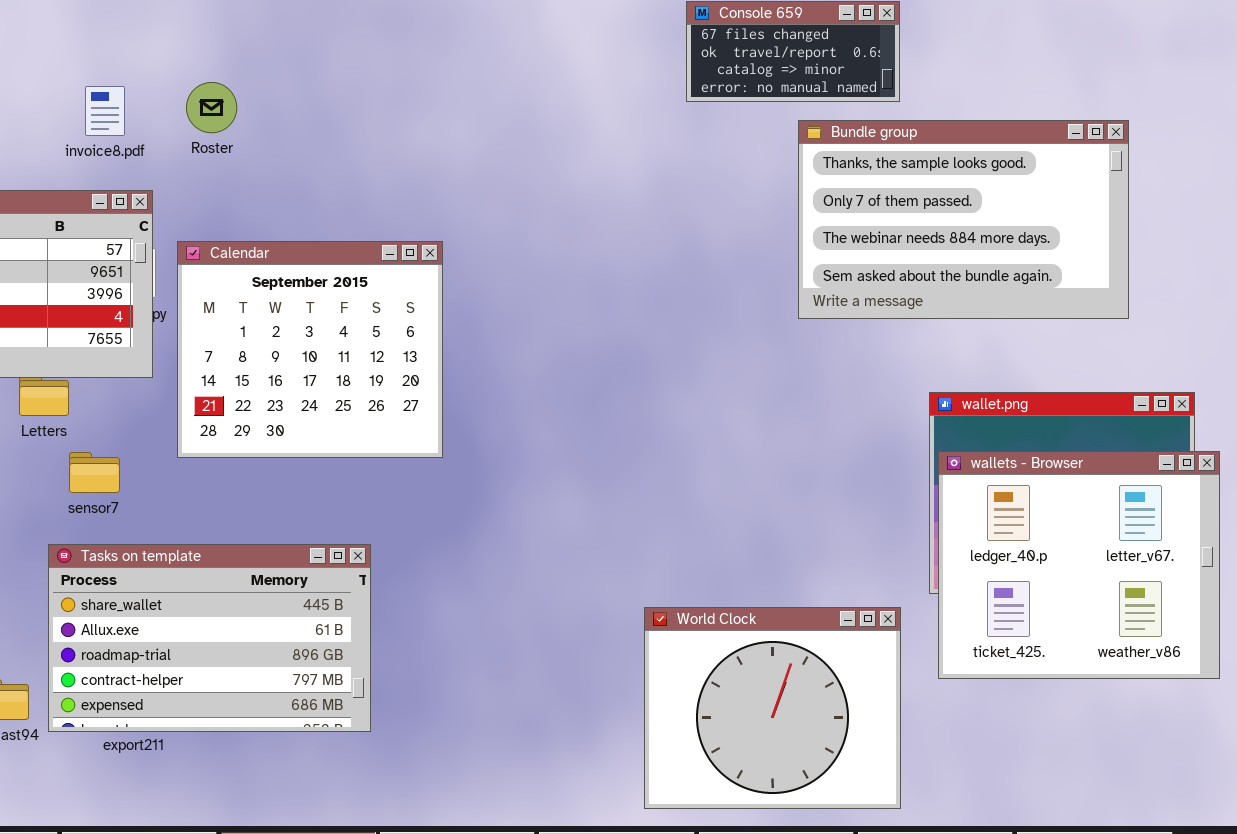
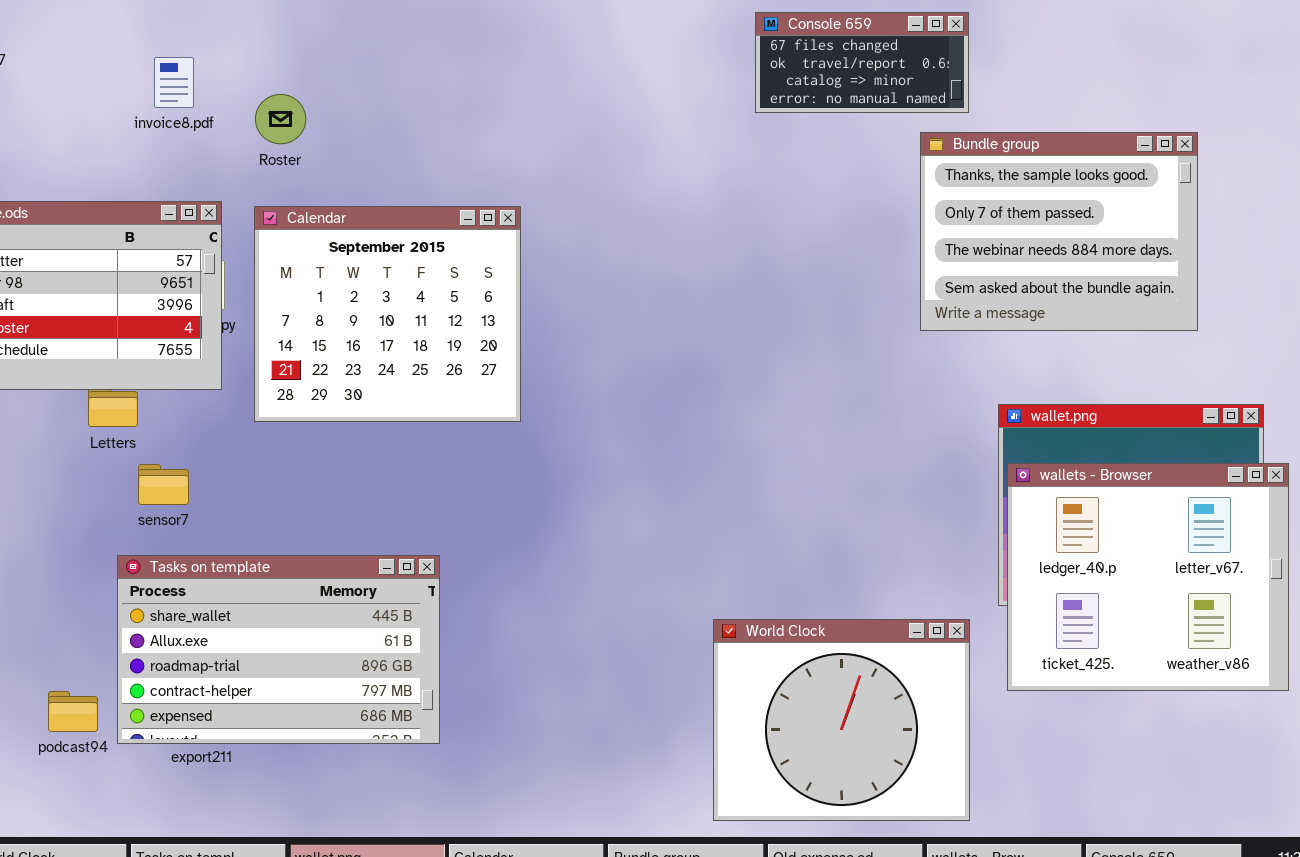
invoice8.pdf: [85,86,125,136] -> [154,57,194,108], moved
Bundle group: [798,120,1129,319] -> [920,132,1198,331], resized
Calendar: [177,241,443,458] -> [254,206,521,422], moved

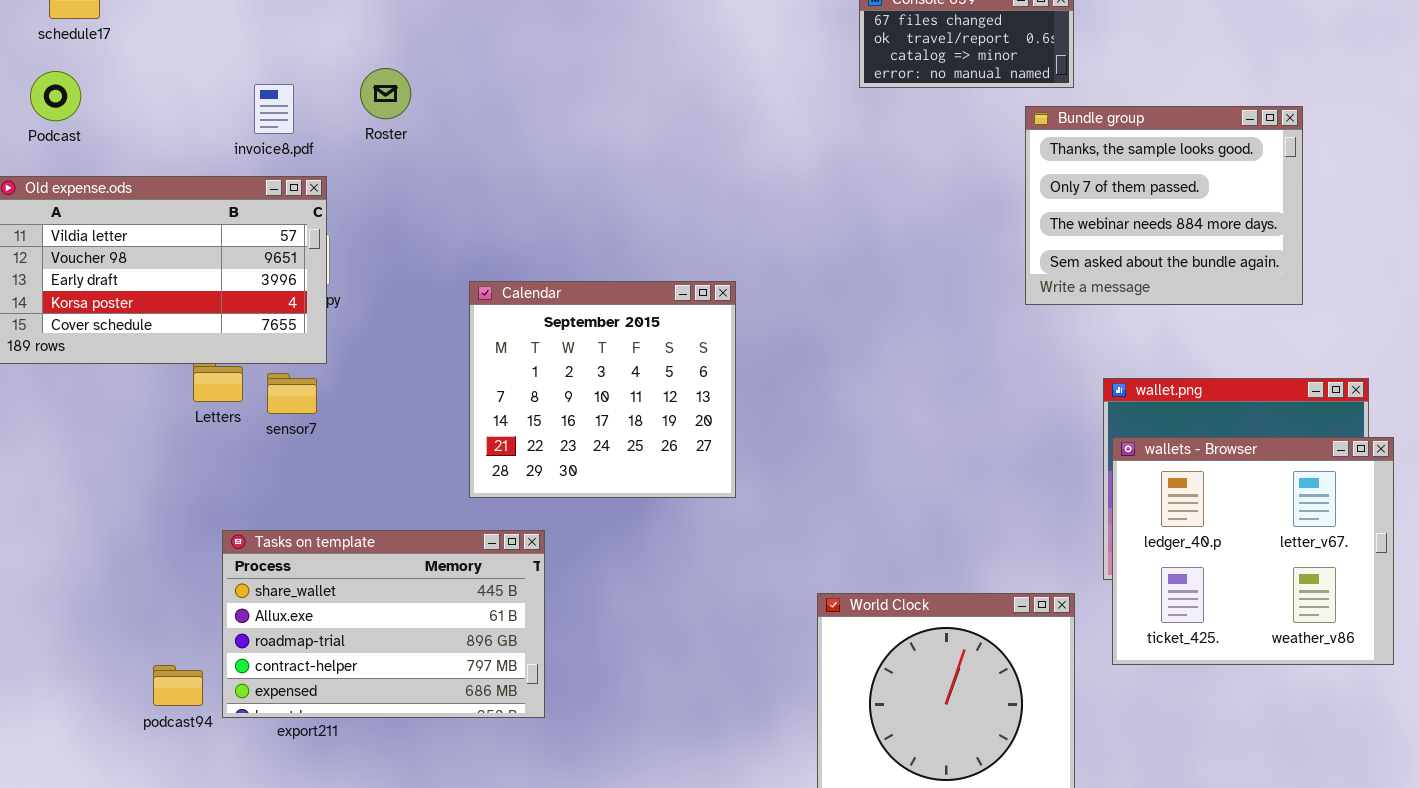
invoice8.pdf: [154,57,194,108] -> [254,84,294,134], moved
Calendar: [254,206,521,422] -> [469,281,736,498], moved
sensor7: [138,464,189,505] -> [267,373,317,414], moved

